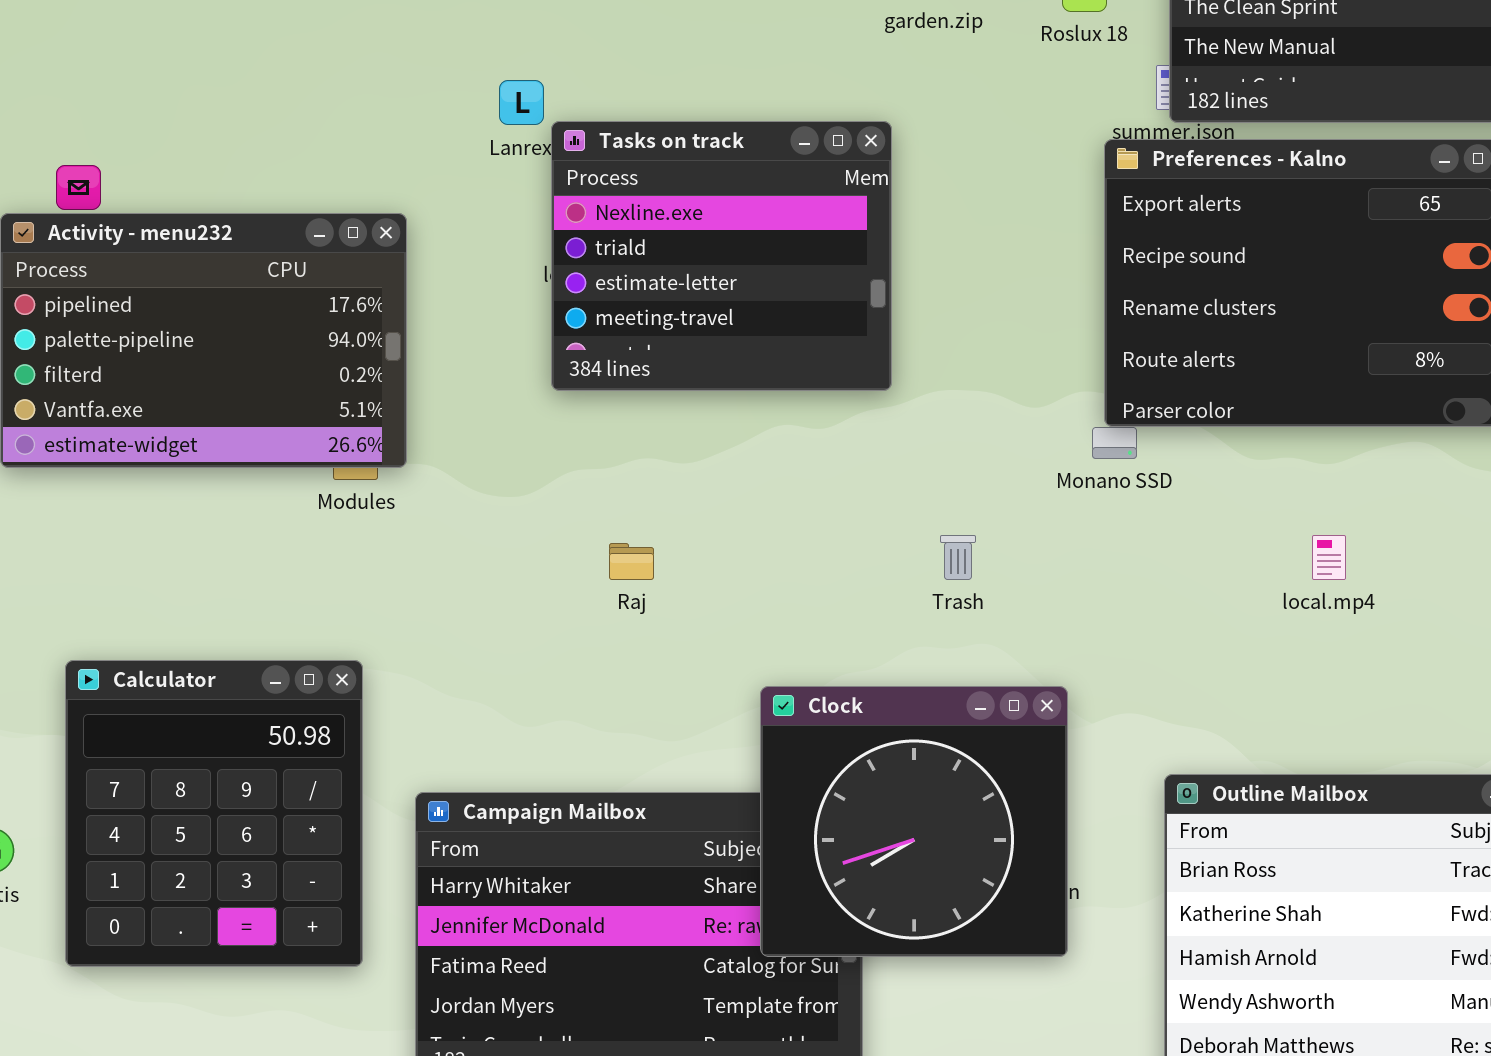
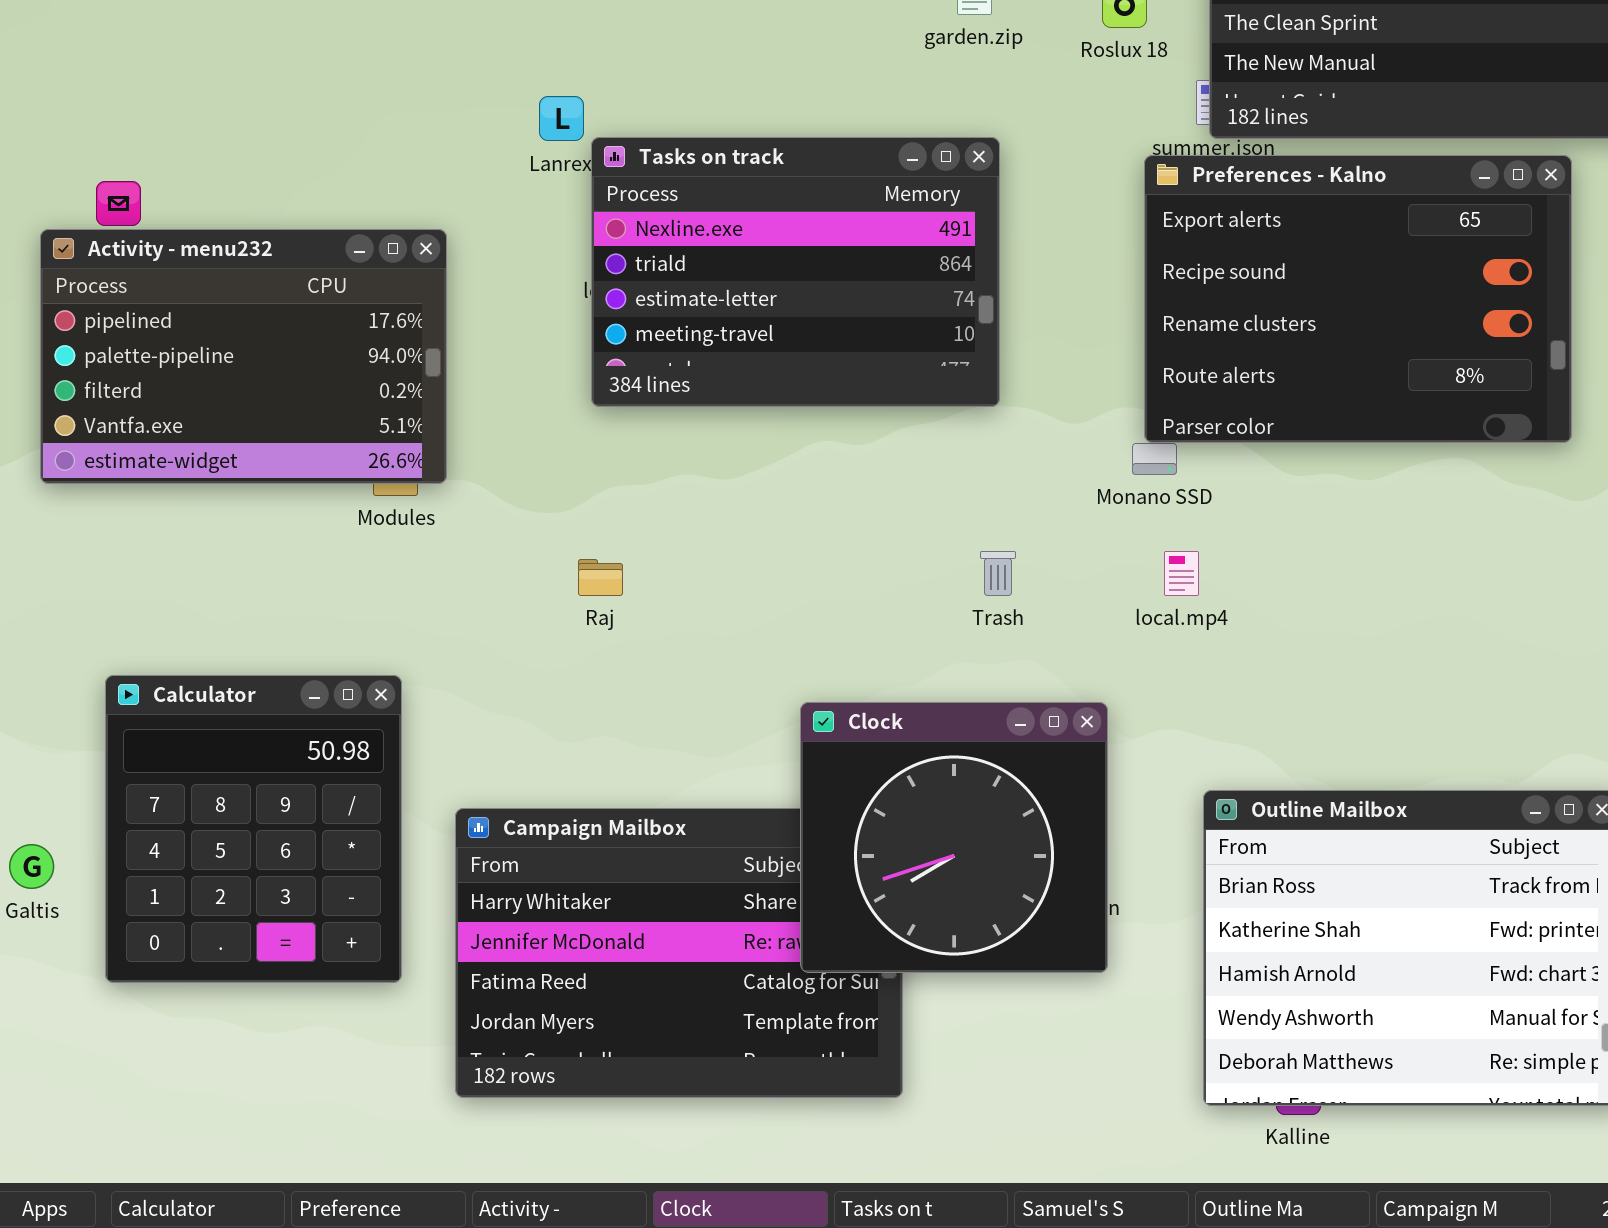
Tasks on track: [551,121,892,391] -> [591,137,1000,407], resized
local.mp4: [1312,535,1346,580] -> [1164,551,1199,596], moved
Raj: [609,543,654,580] -> [578,559,623,596], moved

